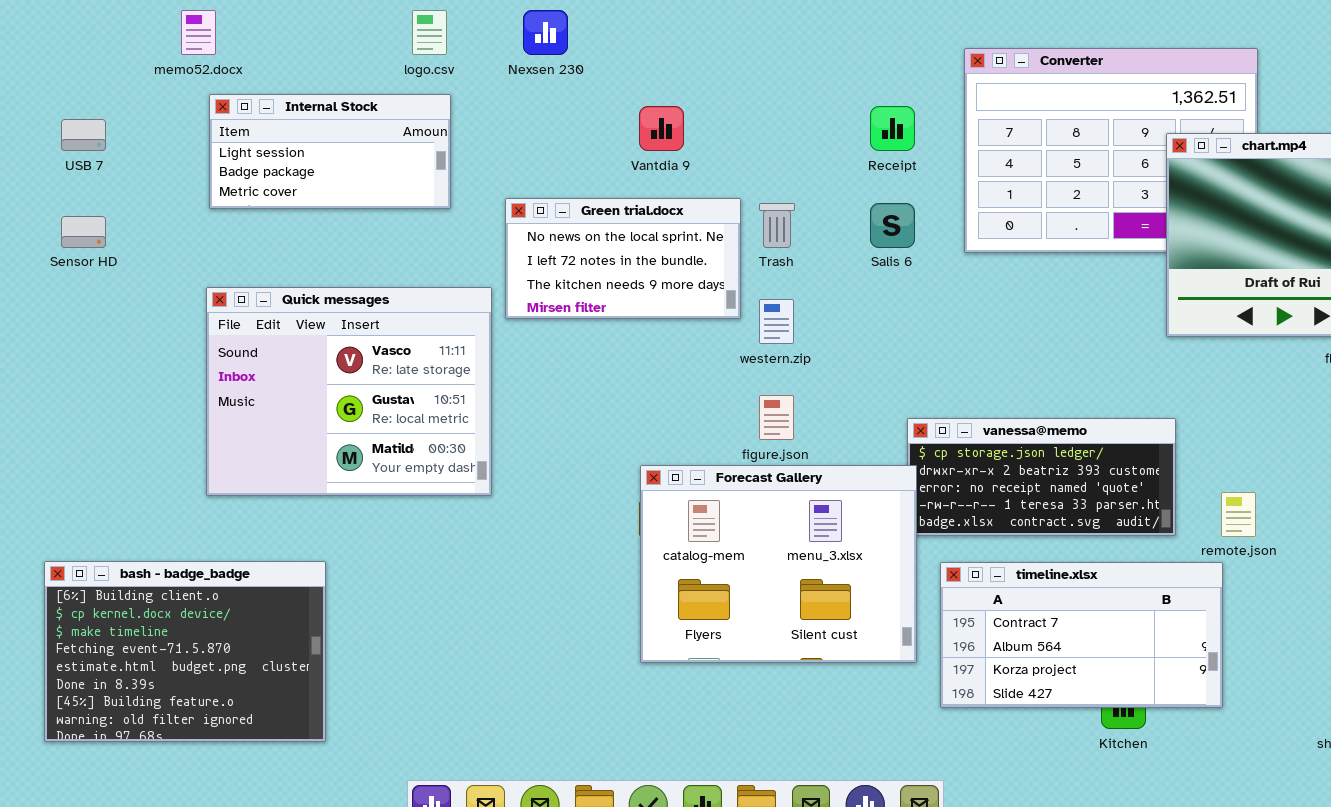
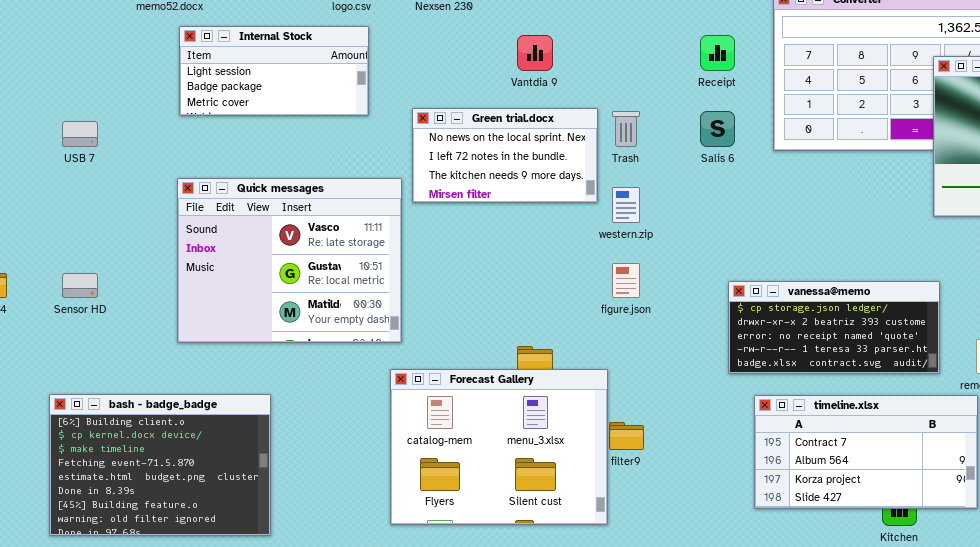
USB 7: [61,119,106,151] -> [62,121,98,147], moved
Sensor HD: [61,216,106,248] -> [62,273,98,298], moved
Forecast Gallery: [640,465,917,663] -> [390,369,608,525], moved

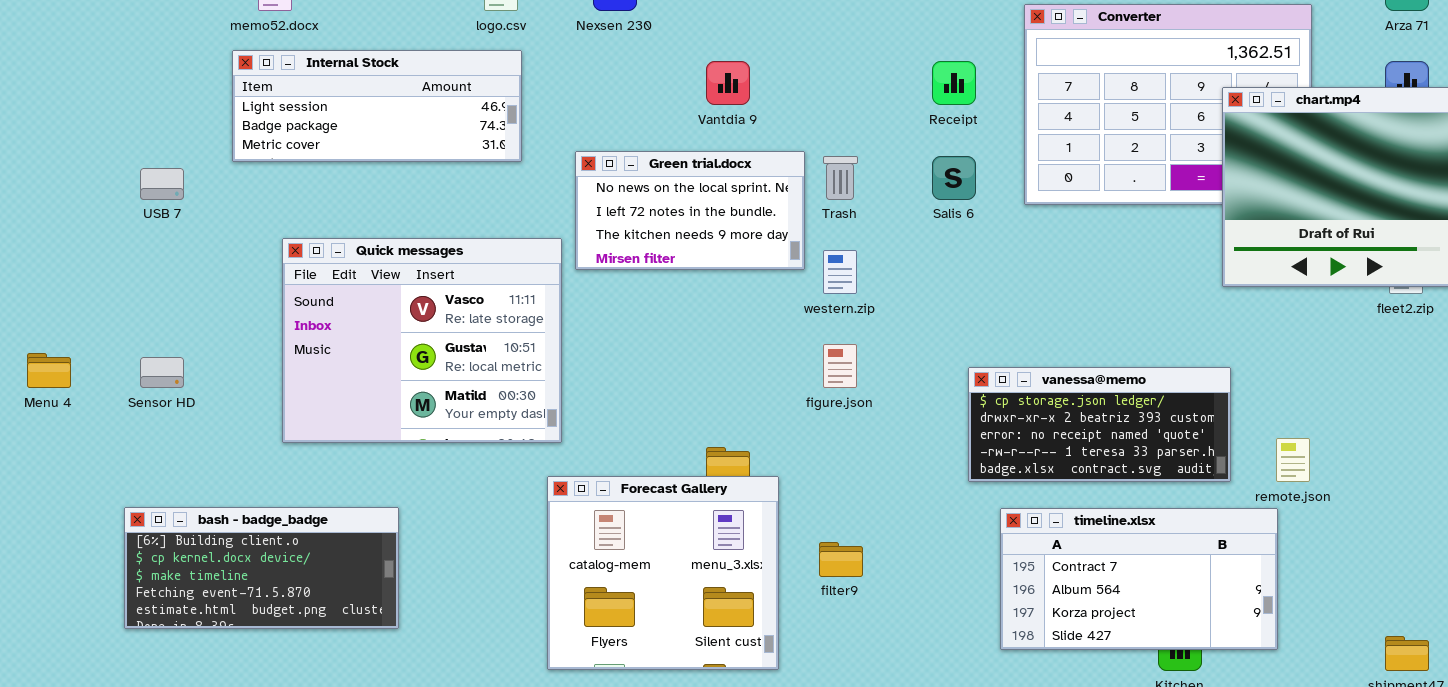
Internal Stock: [179,26,369,116] -> [232,50,522,162], resized
Forecast Gallery: [390,369,608,525] -> [547,476,779,670], resized
bash - badge_badge: [49,394,271,536] -> [124,507,399,629], resized

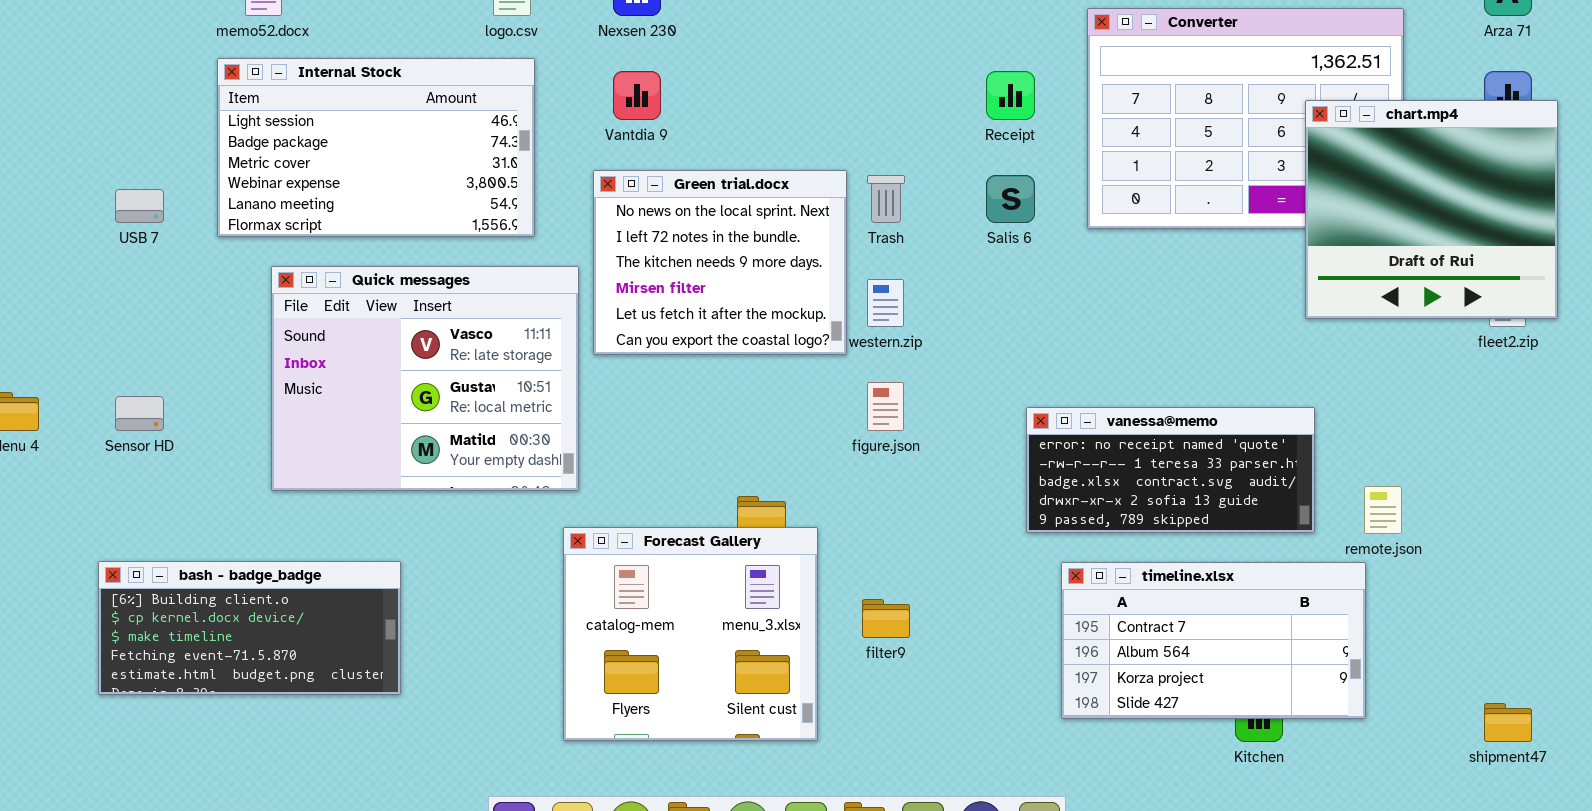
Internal Stock: [232,50,522,162] -> [217,58,535,237], resized
Vantdia 9: [706,61,750,105] -> [613,71,661,120], moved
Green trial.docx: [575,151,805,270] -> [593,170,847,355], resized
vanessa@memo: [968,367,1231,482] -> [1026,407,1315,533], scrolled down 2 rows

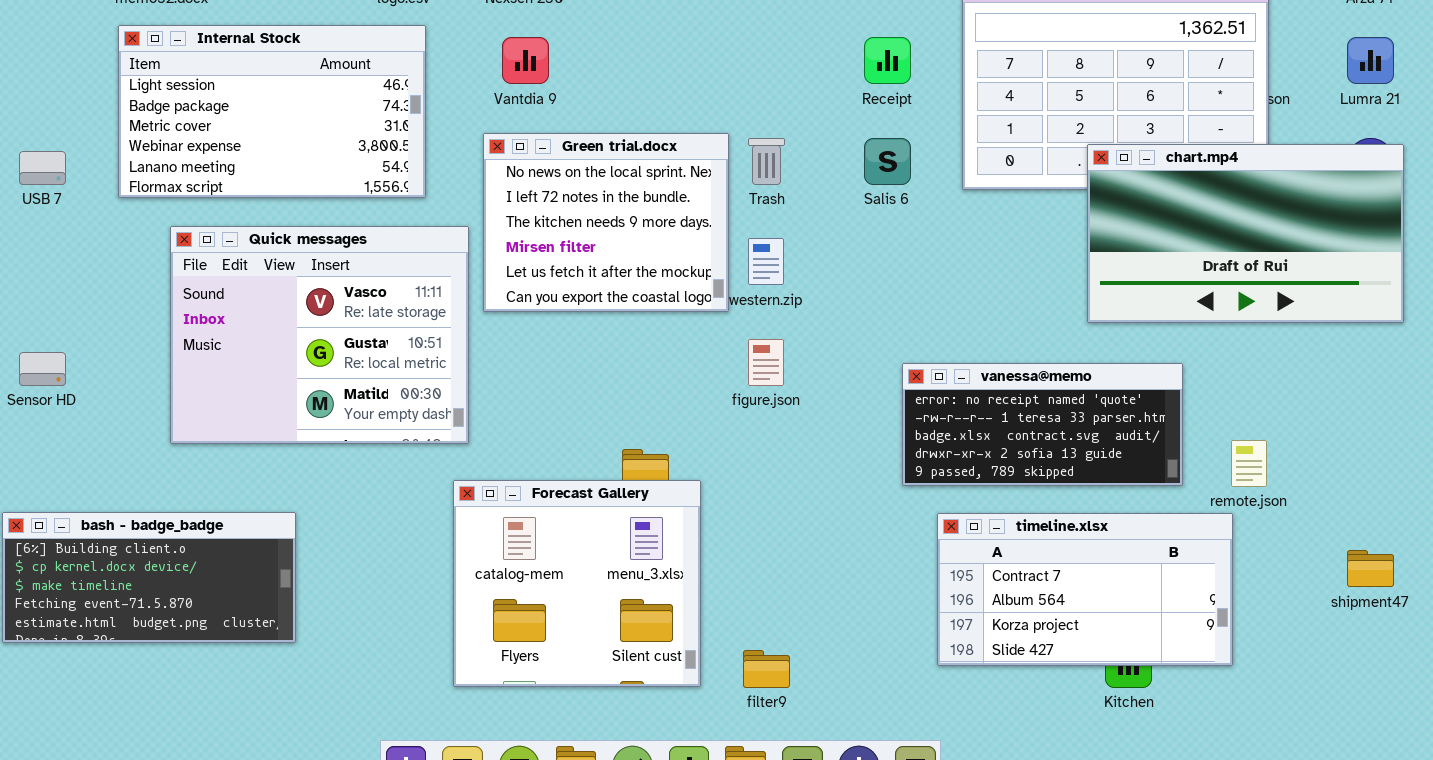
chart.mp4: [1305,100,1558,319] -> [1087,144,1404,323], moved, resized
filter9: [862,599,910,638] -> [743,650,790,688], moved
shipment47: [1484,703,1532,742] -> [1347,550,1394,587], moved

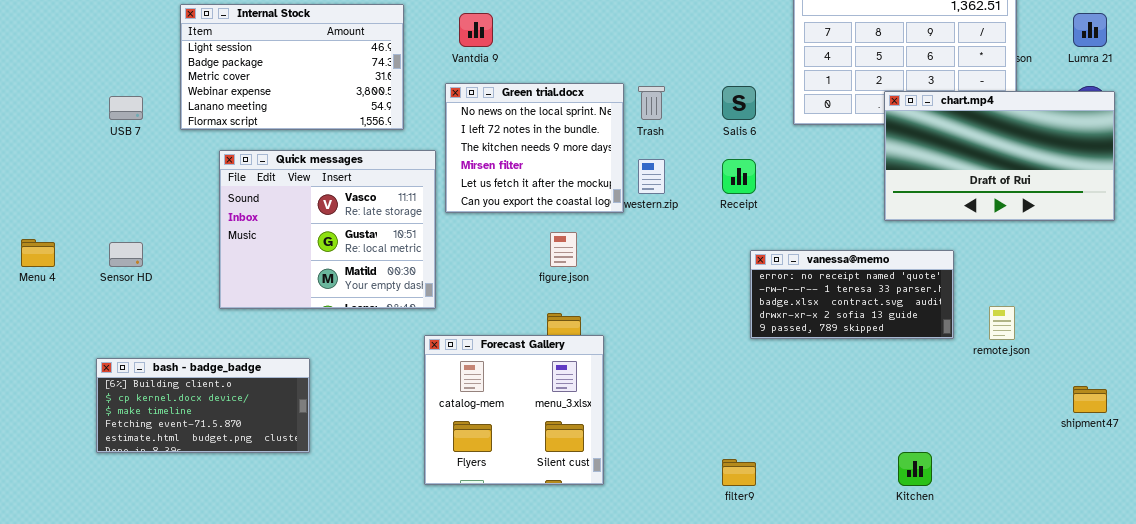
Receipt: [864,37,911,84] -> [722,159,756,194], moved
figure.json: [748,339,784,386] -> [550,232,577,267], moved
timeline.xlsx: [937,513,1233,666] -> none, closed
filter9: [743,650,790,688] -> [722,459,756,486], moved

